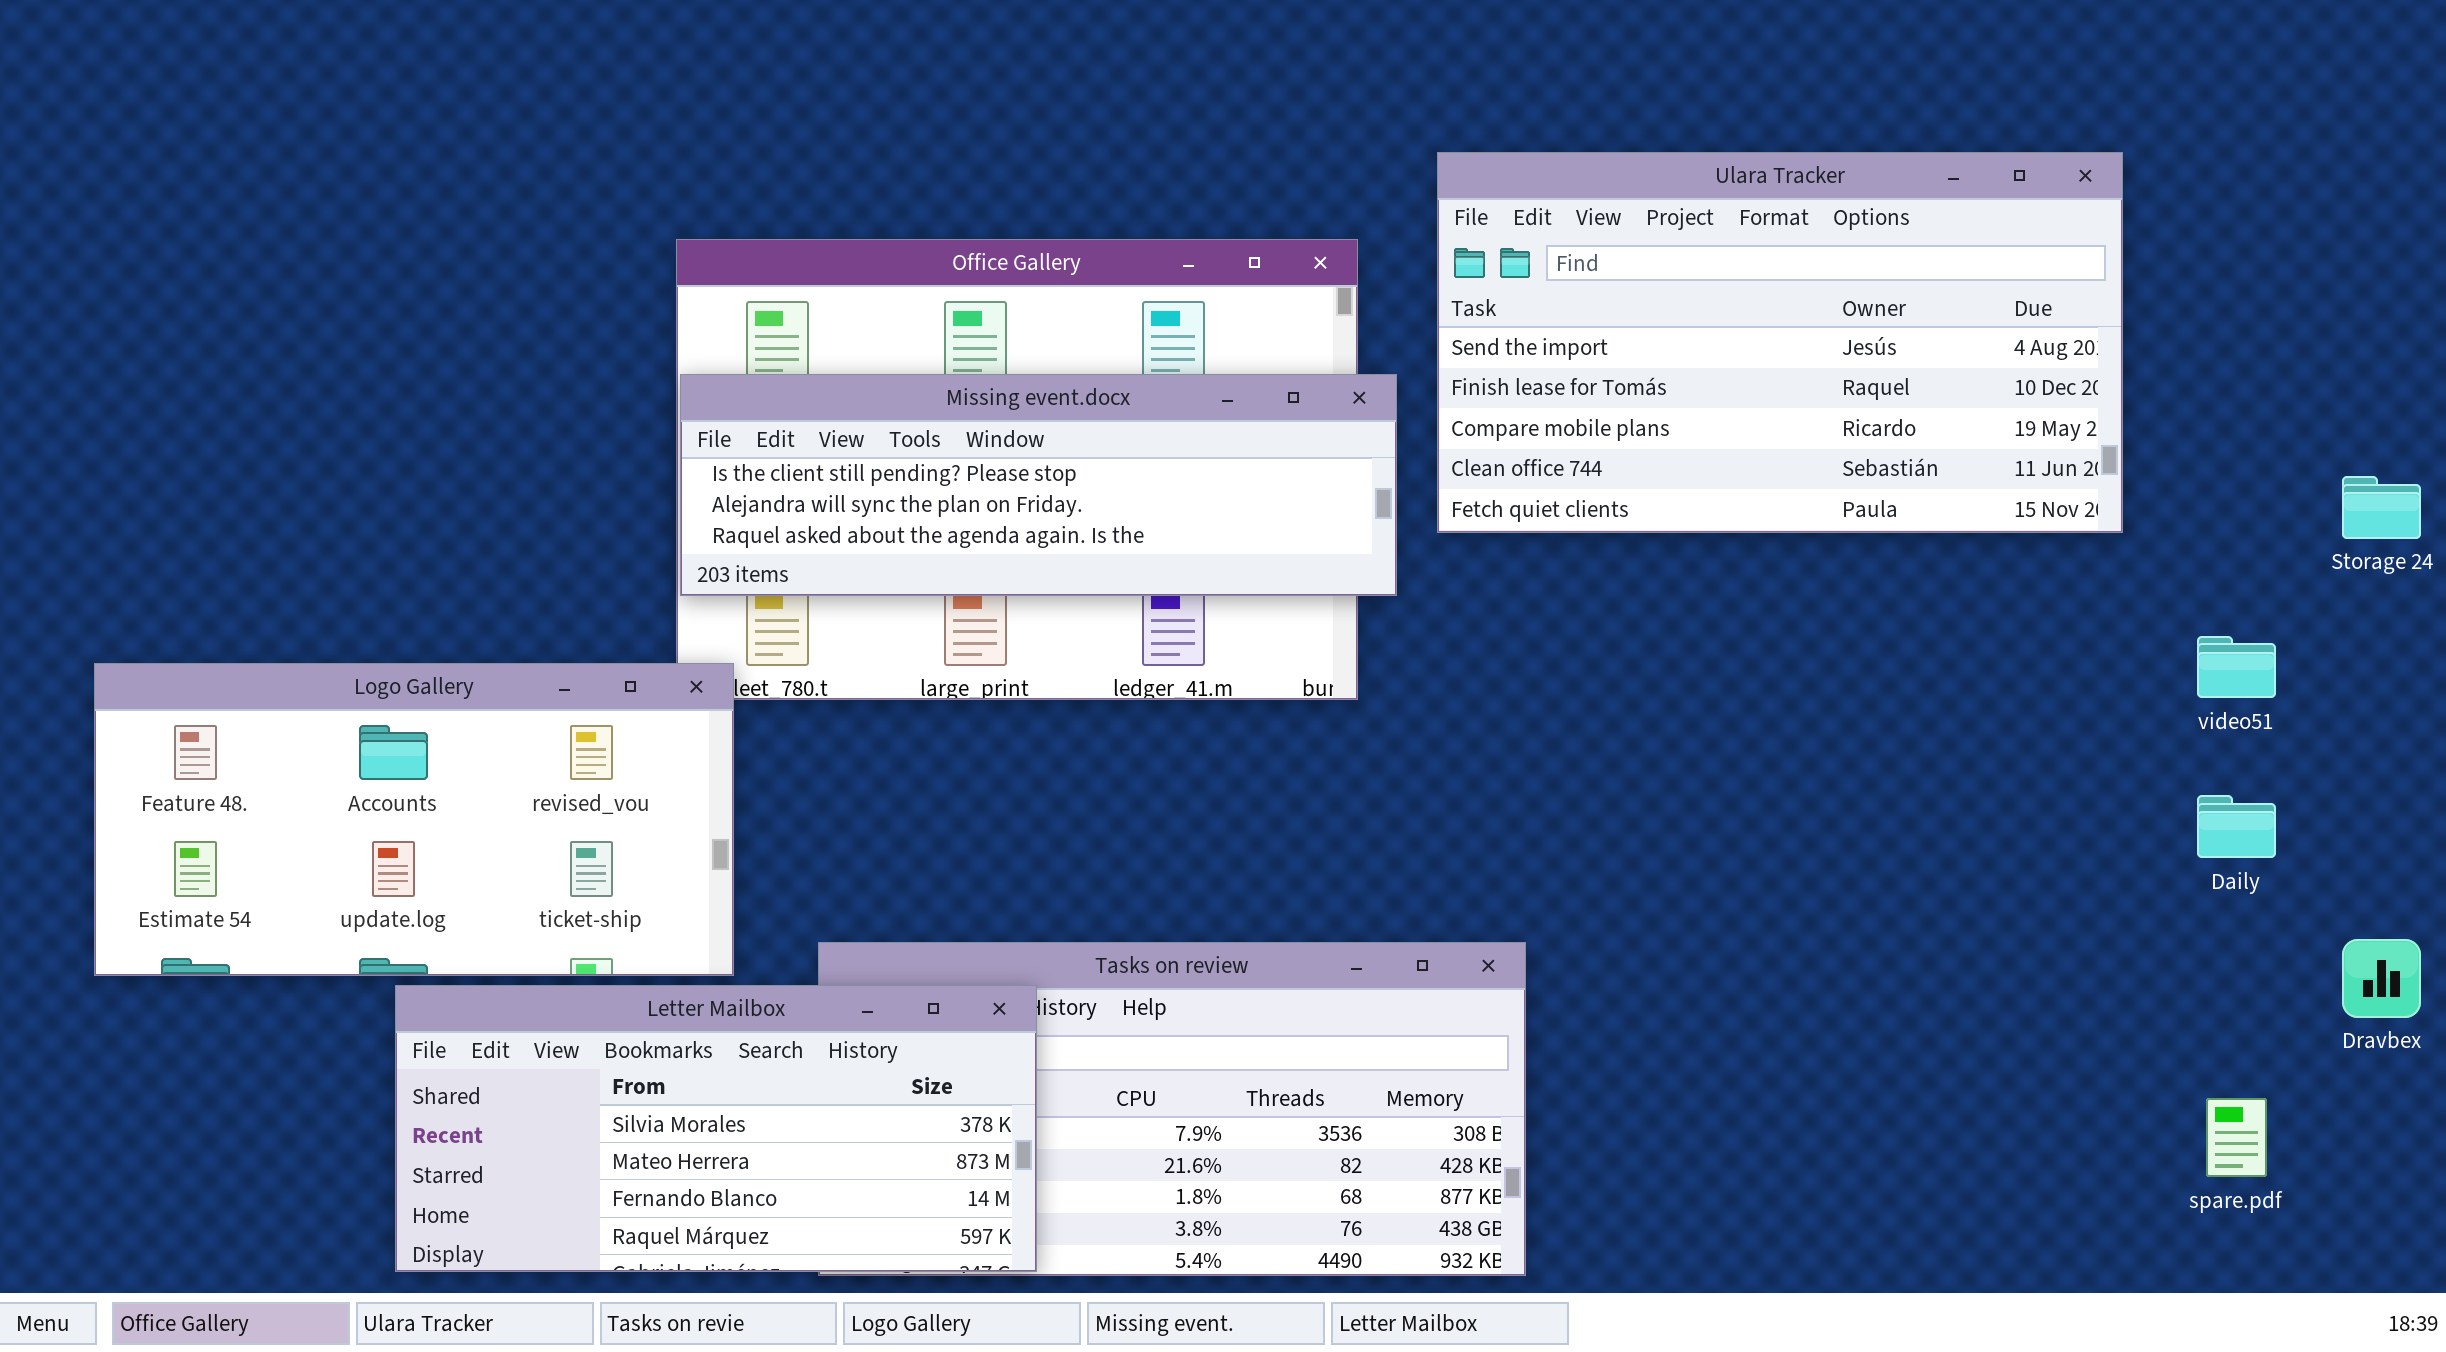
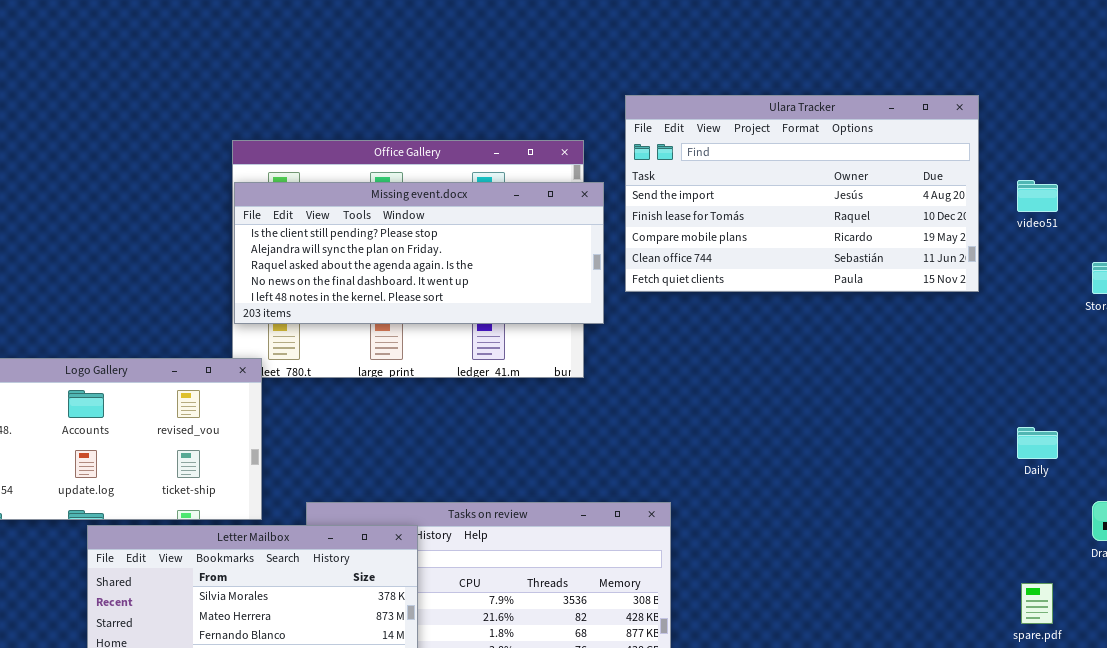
Missing event.docx: [680,374,1397,596] -> [234,182,604,324], resized
video51: [2197,636,2276,698] -> [1017,180,1058,212], moved

